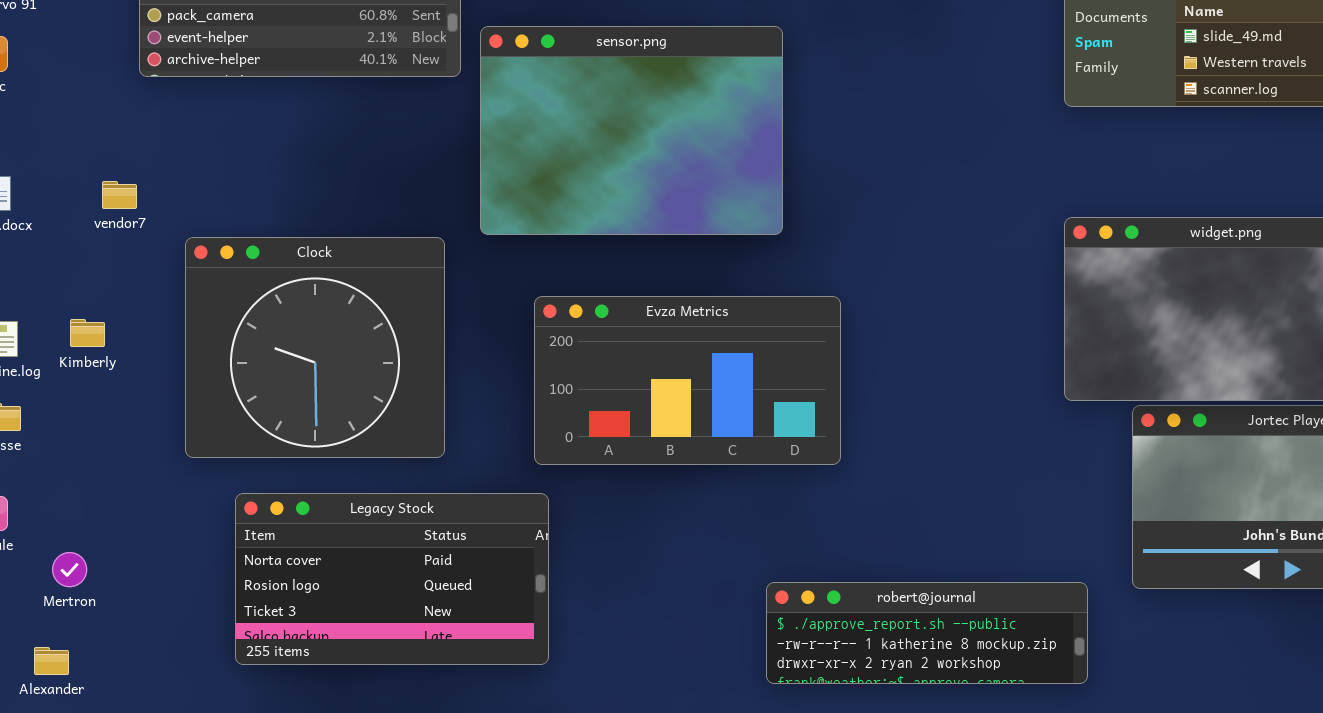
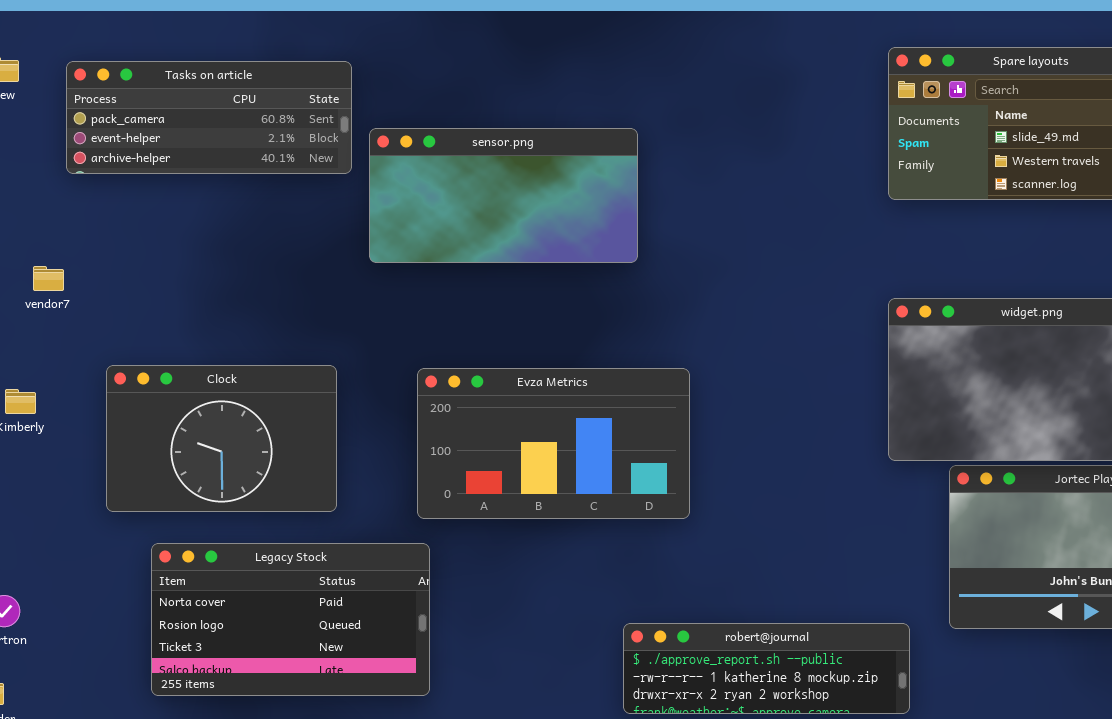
sensor.png: [480,26,783,235] -> [369,128,638,263], resized
Clock: [185,237,445,458] -> [106,365,337,512], resized

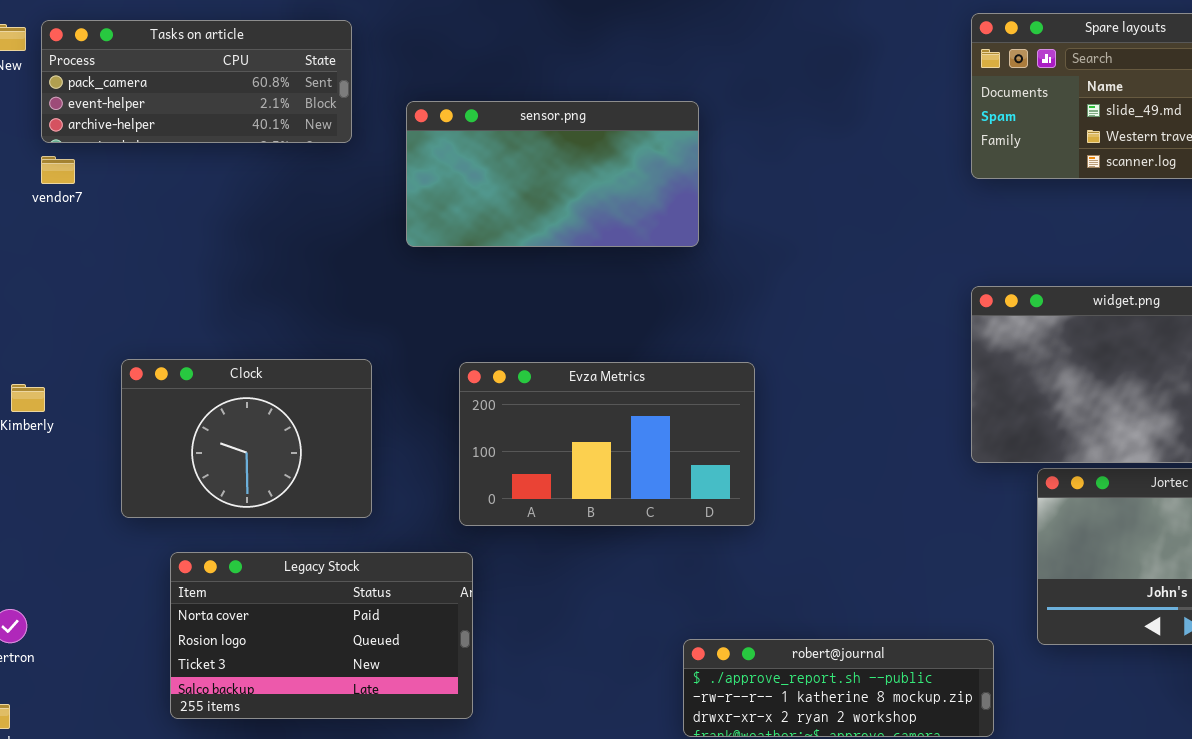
Tasks on article: [66,61,352,174] -> [41,20,352,143], moved
vendor7: [33,266,64,291] -> [41,156,75,184], moved

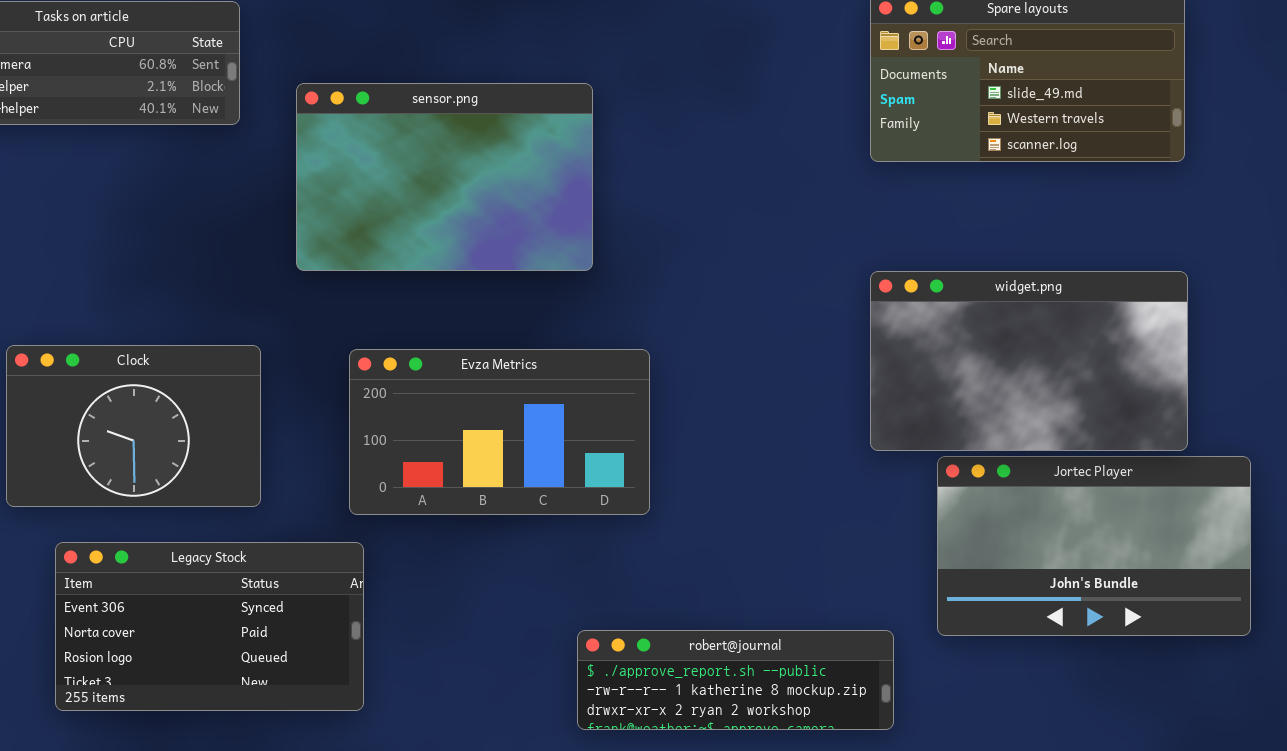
sensor.png: [406,101,699,247] -> [296,83,593,271], resized
Legacy Stock: [170,552,473,719] -> [55,542,364,711], scrolled up 1 row

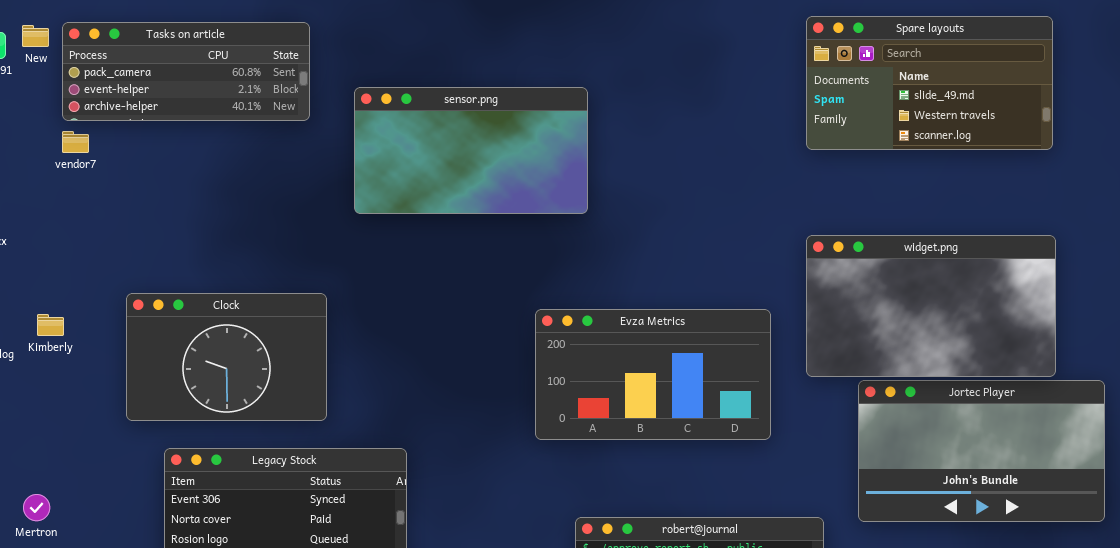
sensor.png: [296,83,593,271] -> [354,87,588,214], resized
Evza Metrics: [349,349,650,515] -> [535,309,771,440], moved

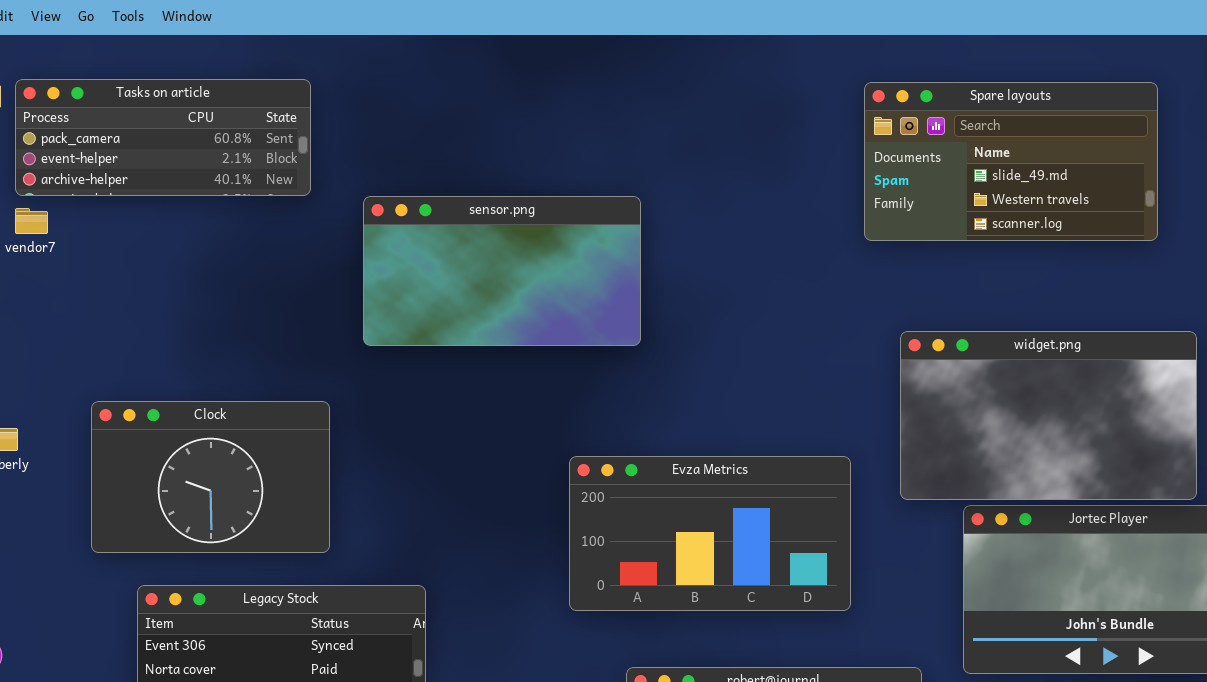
Spare layouts: [806,16,1053,150] -> [864,82,1158,241], moved
sensor.png: [354,87,588,214] -> [363,196,641,346], moved
Evza Metrics: [535,309,771,440] -> [569,456,851,611], moved

